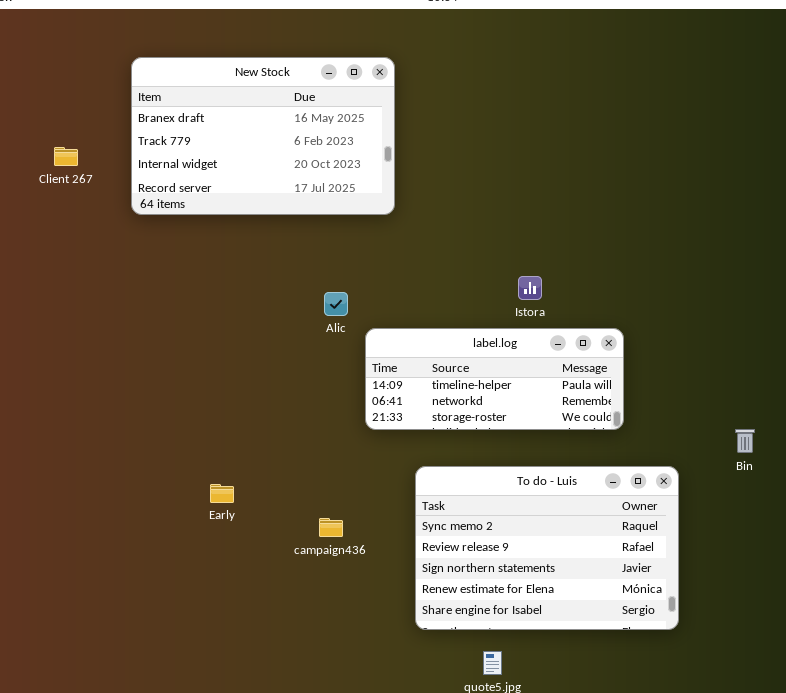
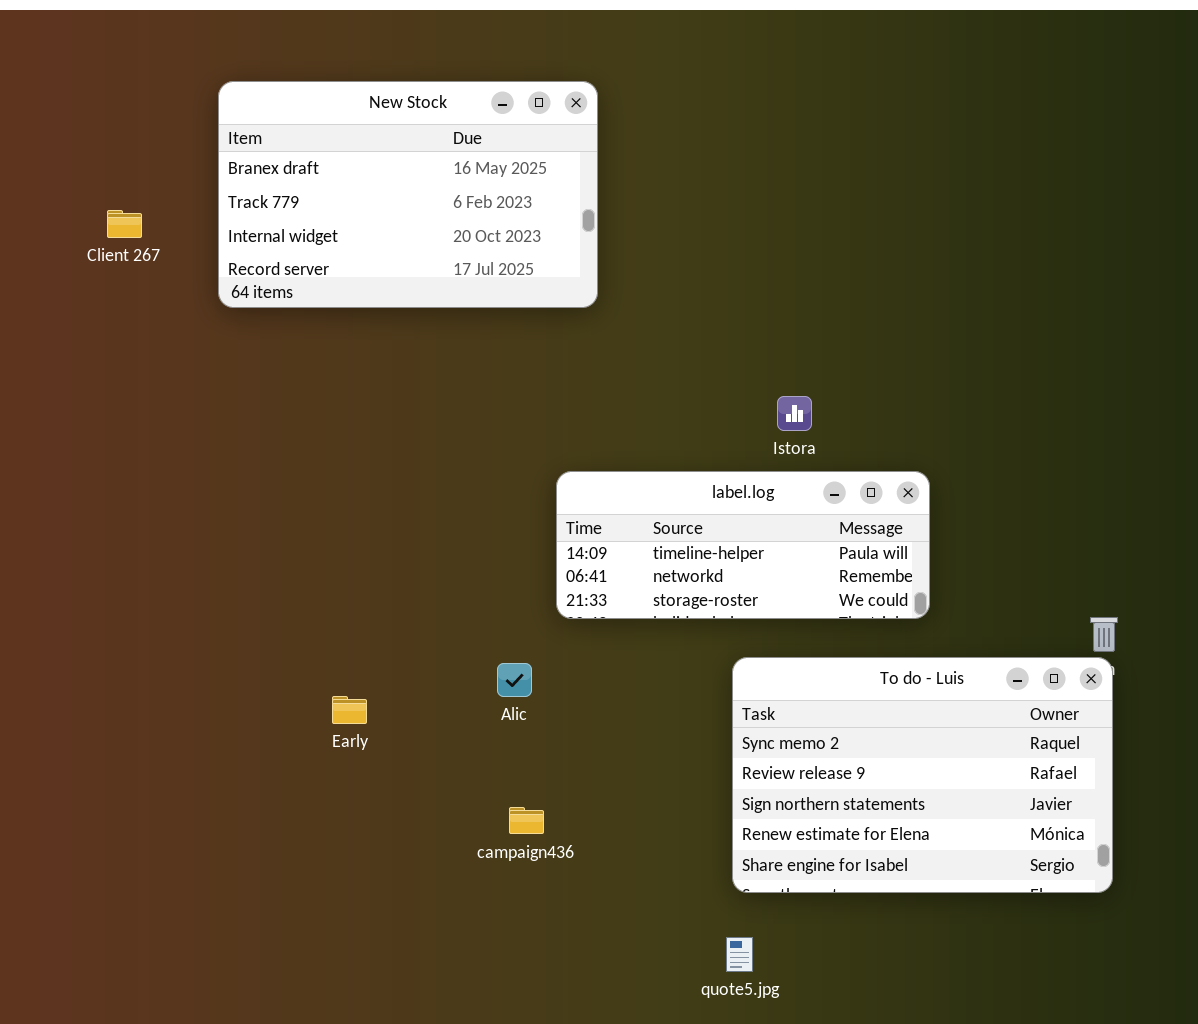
Alic: [324,292,348,316] -> [497,663,532,697], moved
To do - Luis: [415,466,679,630] -> [732,657,1113,893], moved
campaign436: [319,518,343,537] -> [509,807,544,834], moved

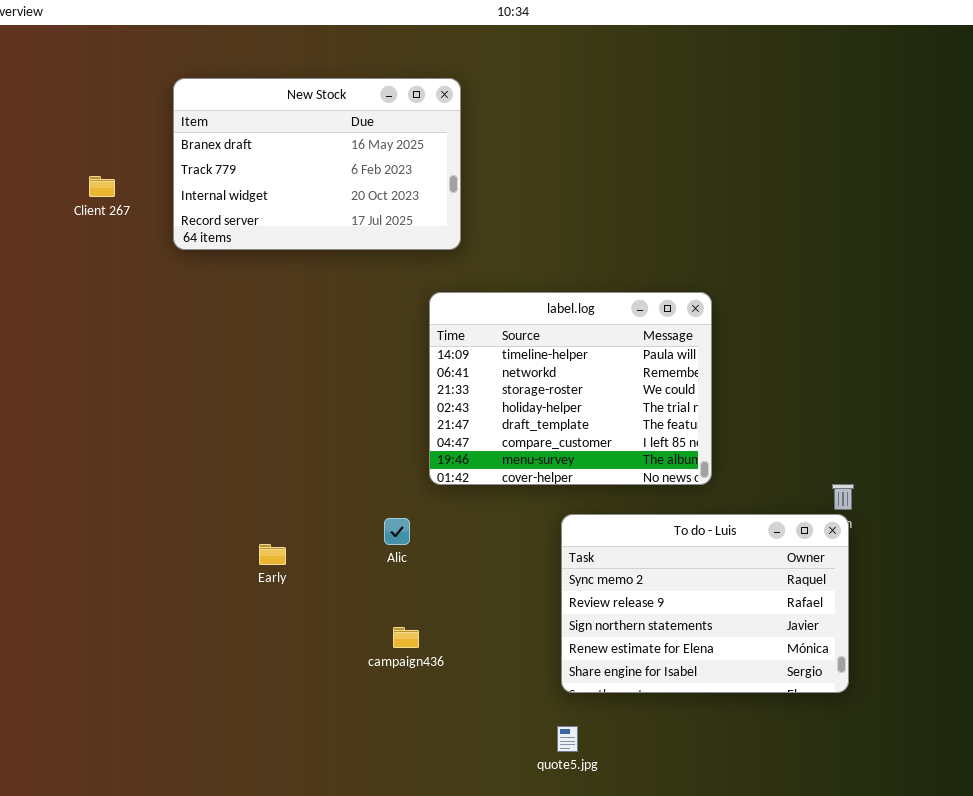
label.log: [556,471,930,619] -> [429,292,712,485], resized

